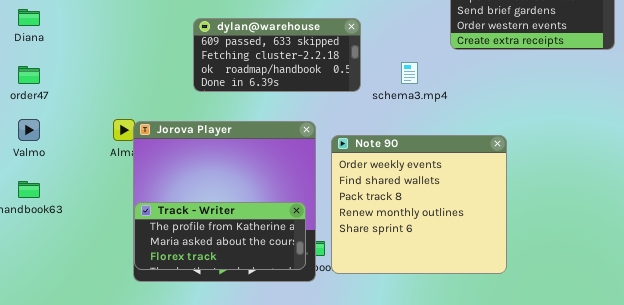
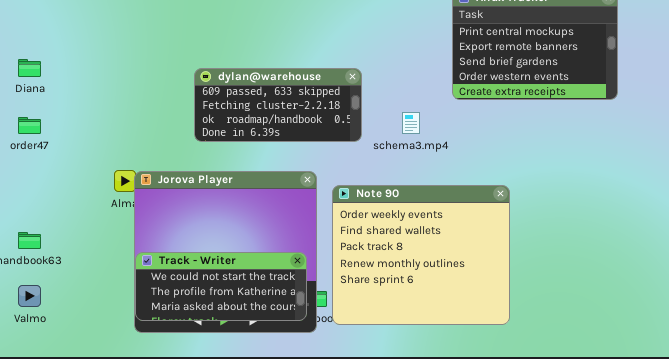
Valmo: [18,119,40,141] -> [18,285,41,307], moved
Track - Writer: [134,202,306,270] -> [135,252,307,321], scrolled up 1 row

